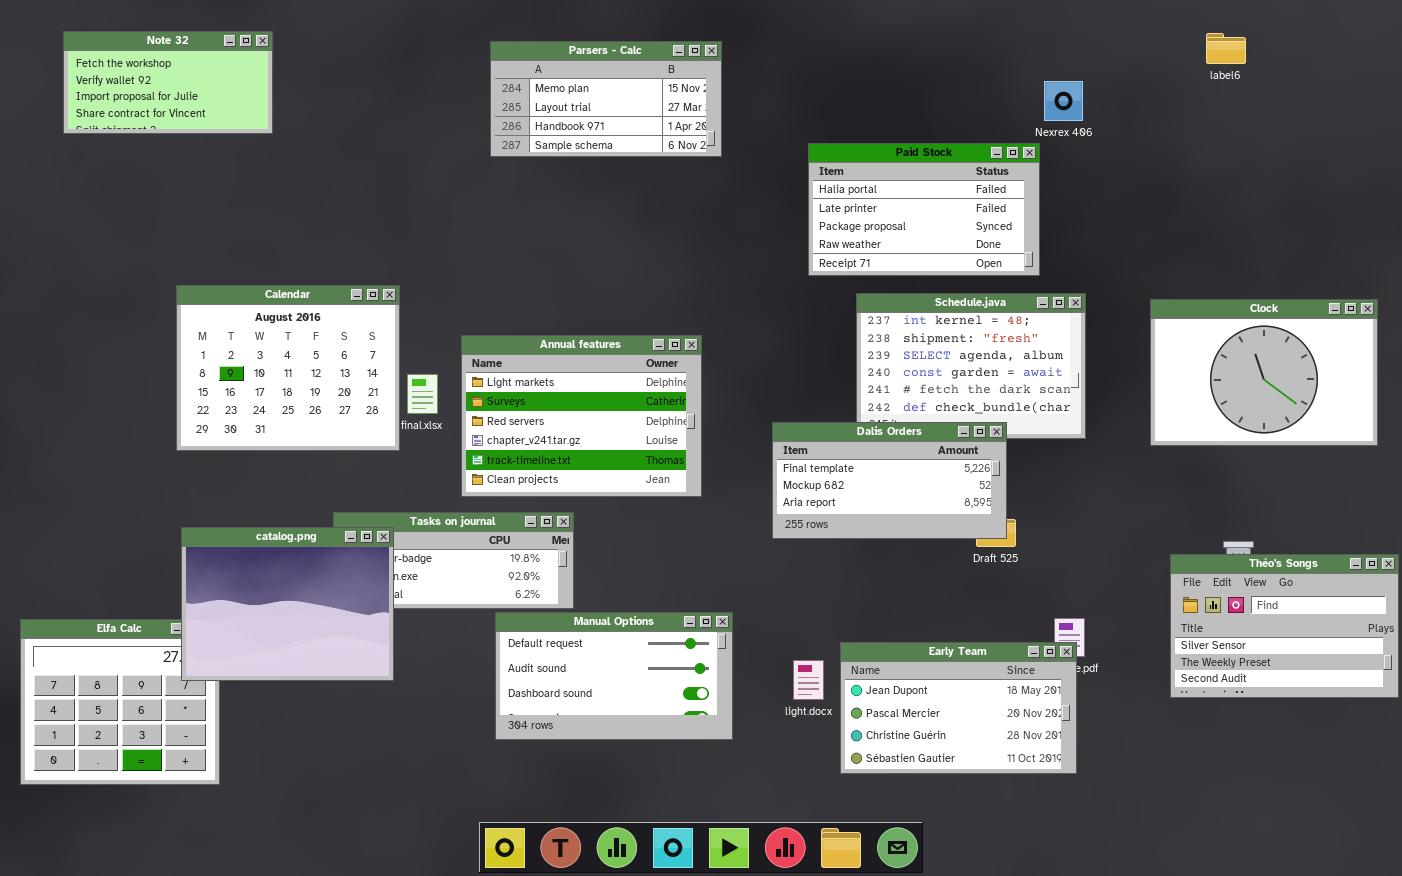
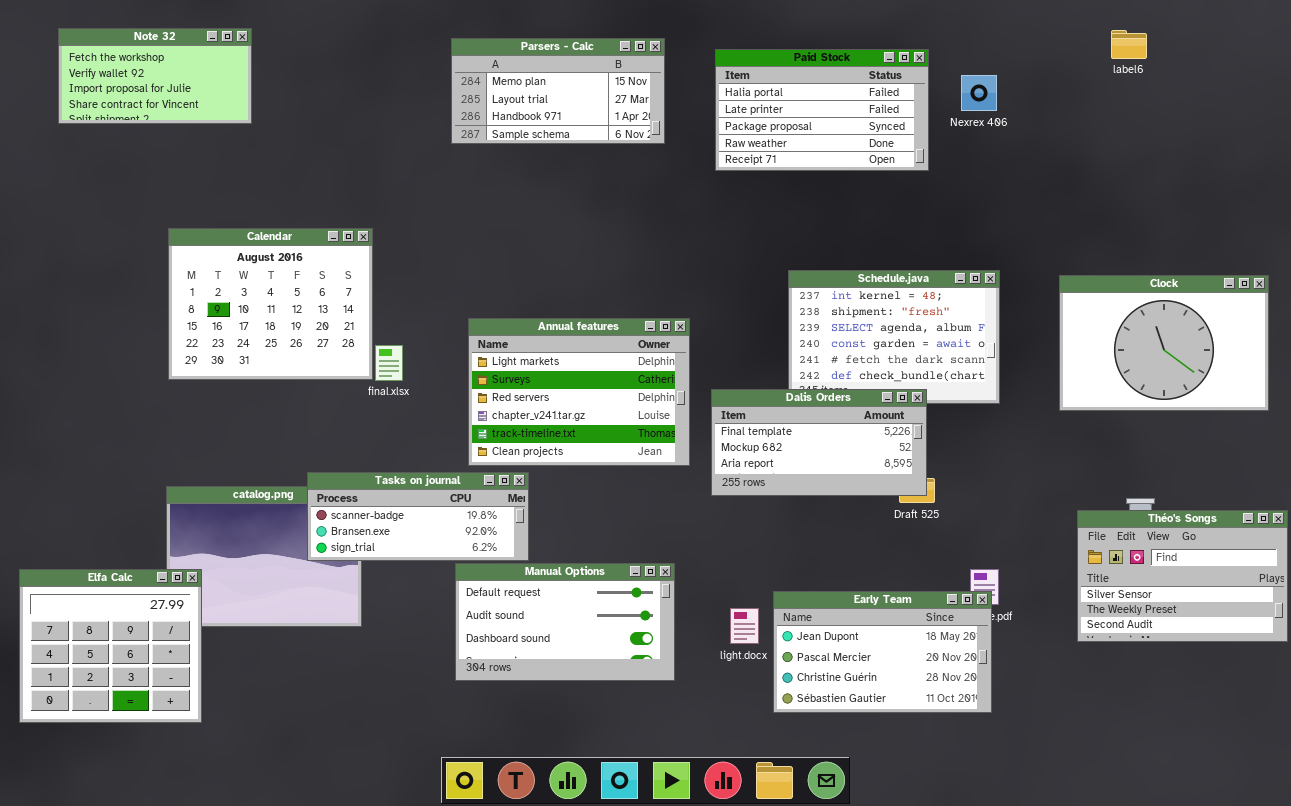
Paid Stock: [808,143,1040,276] -> [715,49,929,171], moved
Calendar: [176,285,400,451] -> [168,228,373,380], moved
Annual features: [461,335,702,497] -> [468,318,690,466], moved
Tasks on journal: [333,512,574,609] -> [307,472,529,561], raised
Elfa Calc: [20,619,220,785] -> [19,569,202,723], raised

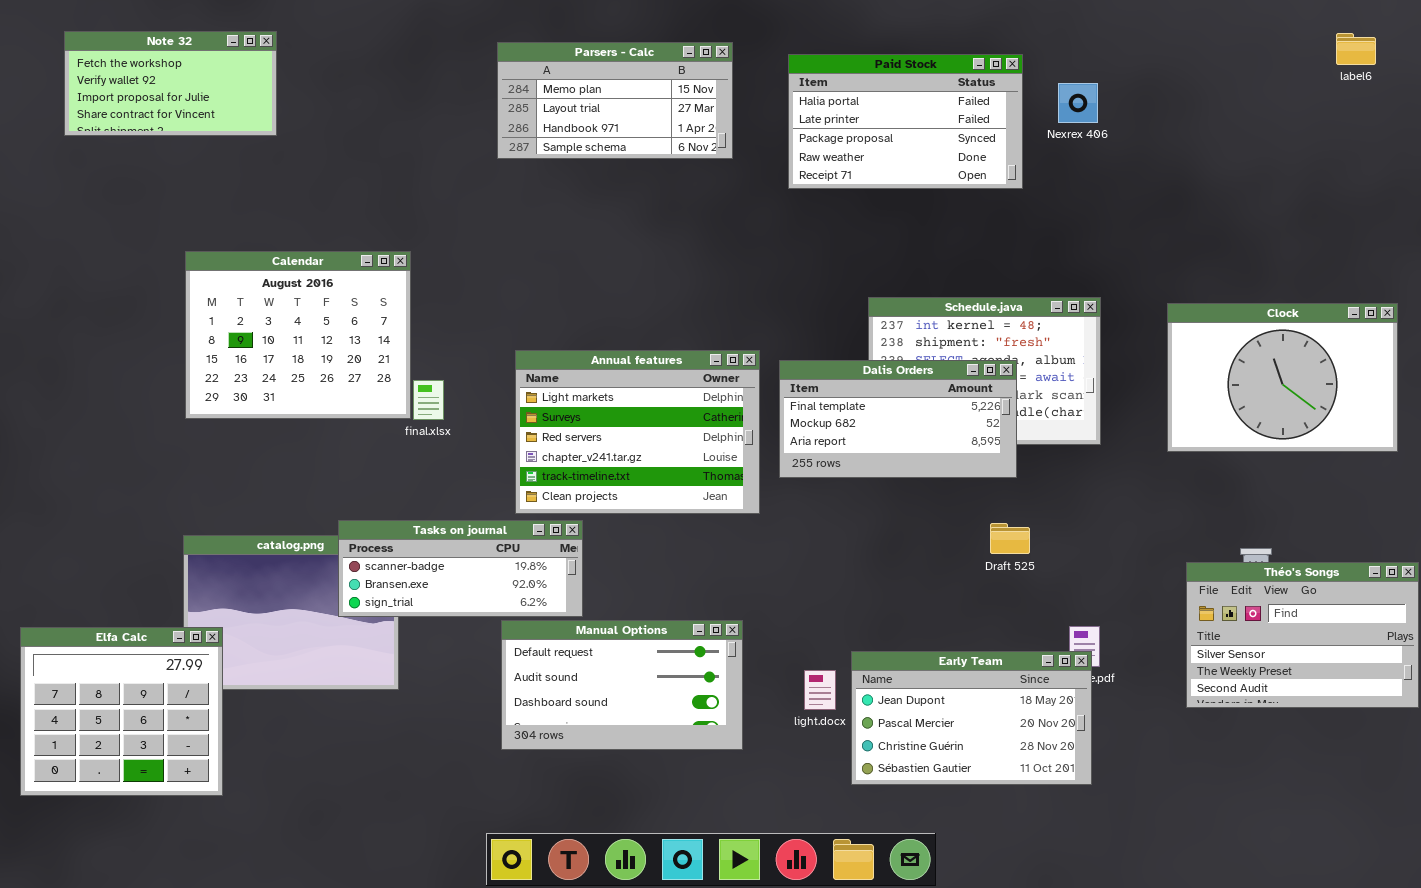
label6: [1111,30,1147,59] -> [1336,33,1376,65], moved
Dalis Orders: [711,389,927,496] -> [779,360,1017,478], moved

